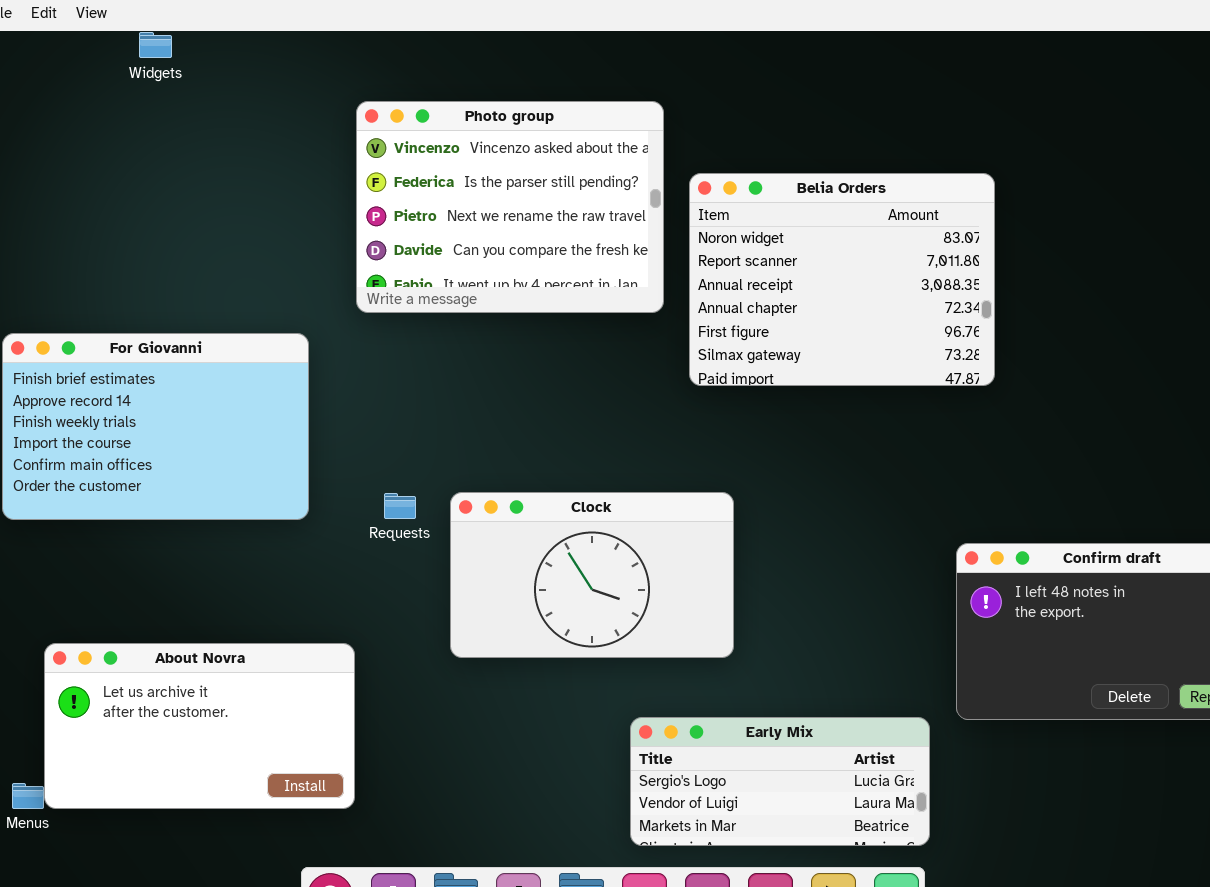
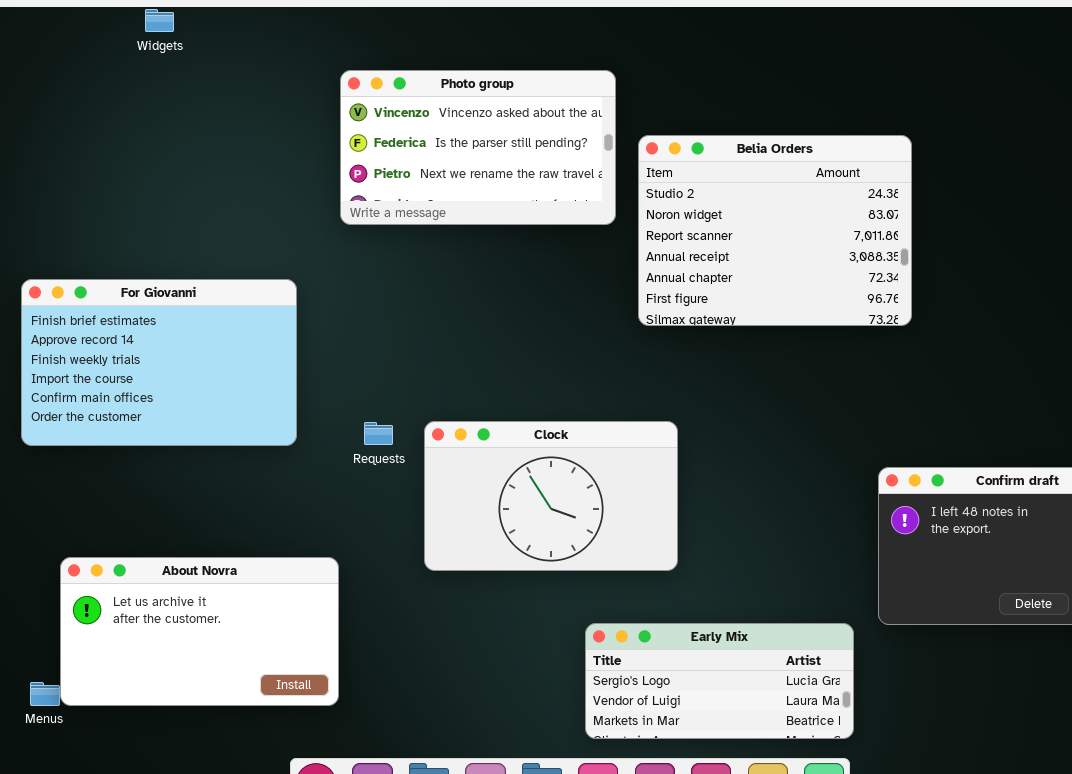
Photo group: [356,101,664,313] -> [340,70,616,225], resized
Belia Orders: [689,173,995,386] -> [638,135,912,326], scrolled up 1 row

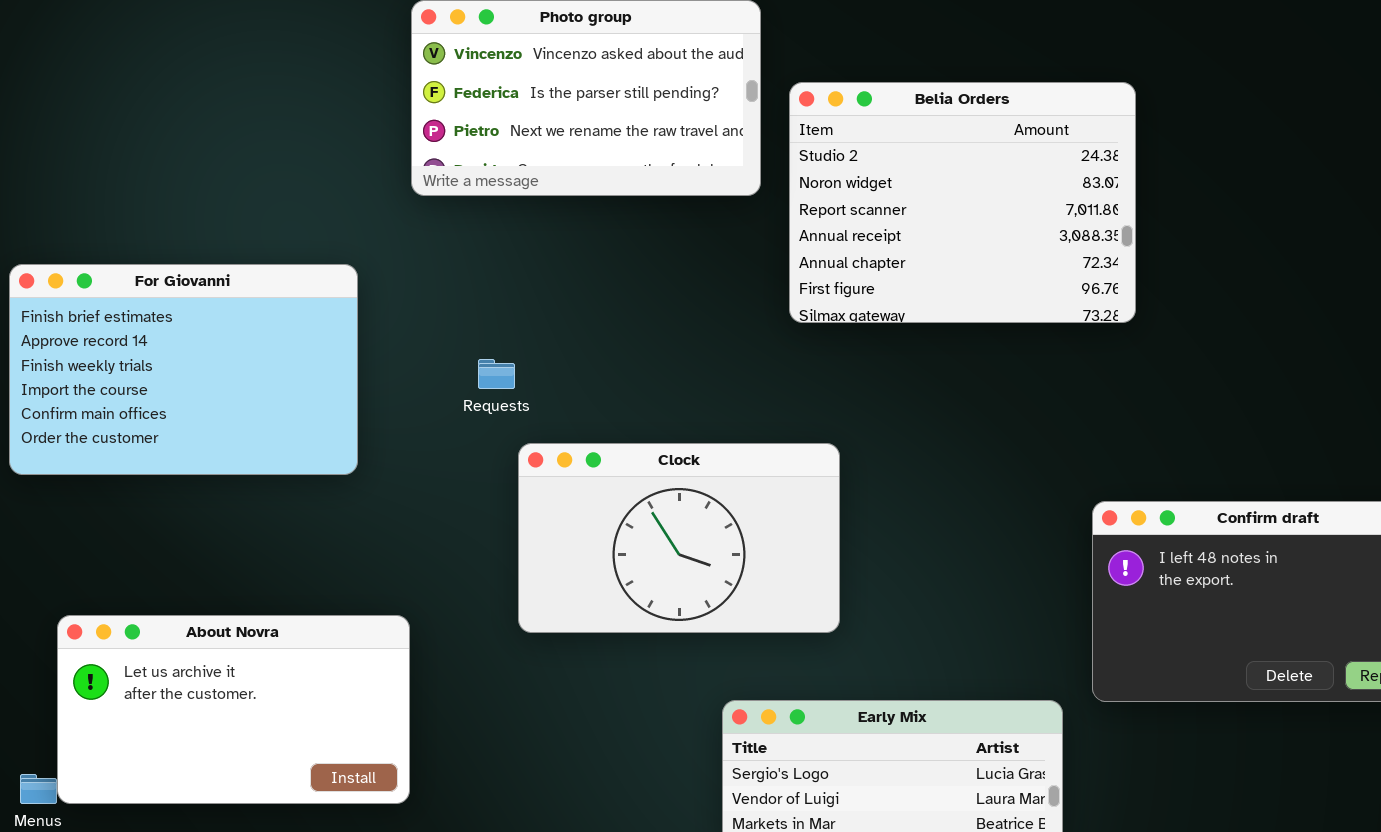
Requests: [364,422,393,445] -> [478,359,515,389], moved

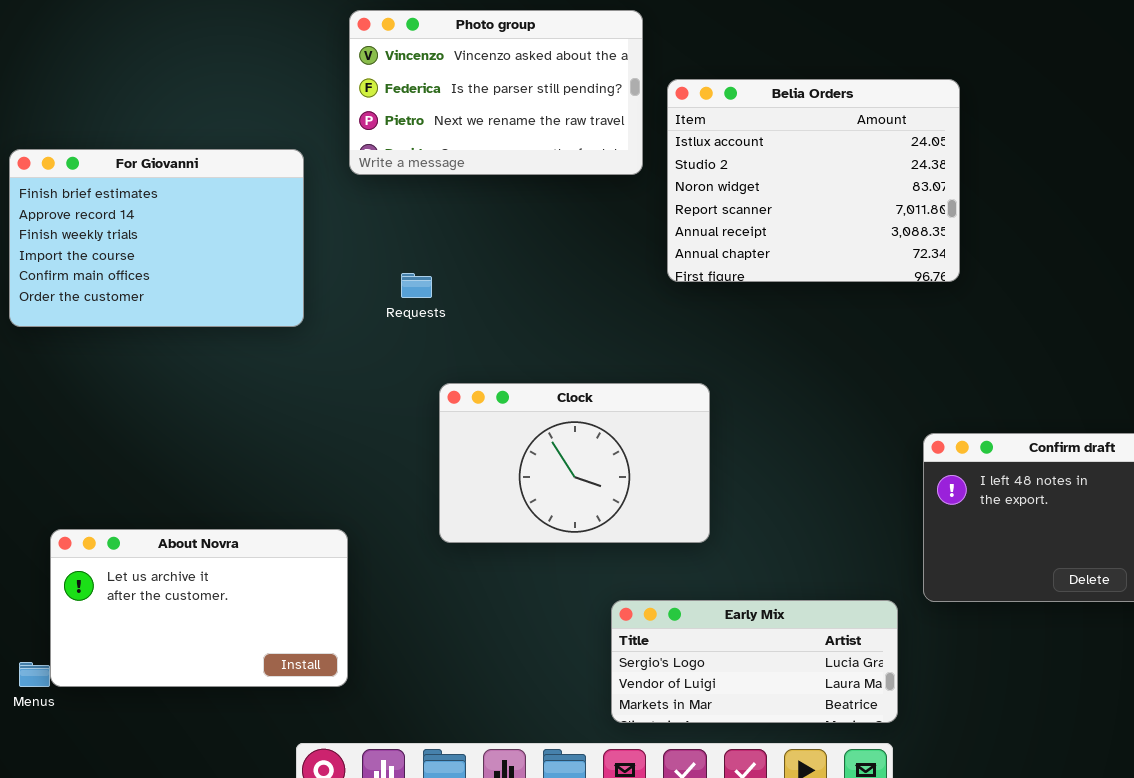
Belia Orders: [789,82,1136,323] -> [667,79,960,282], scrolled up 1 row
For Giovanni: [9,264,358,475] -> [9,149,304,327], moved
Requests: [478,359,515,389] -> [401,273,432,298], moved

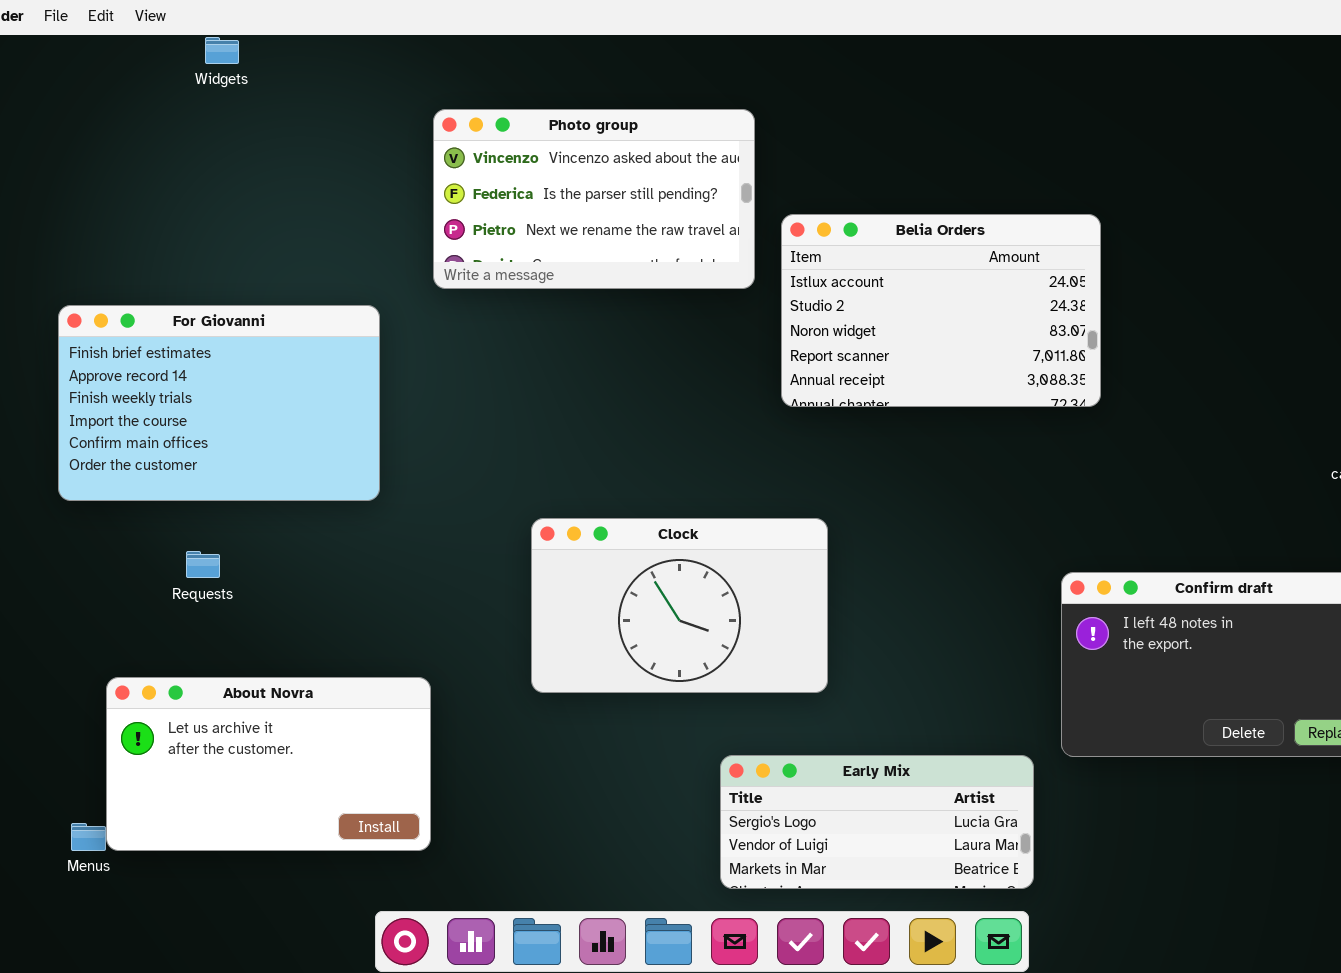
Belia Orders: [667,79,960,282] -> [781,214,1101,407], resized
For Giovanni: [9,149,304,327] -> [58,305,380,501], moved
Requests: [401,273,432,298] -> [186,551,220,578], moved

